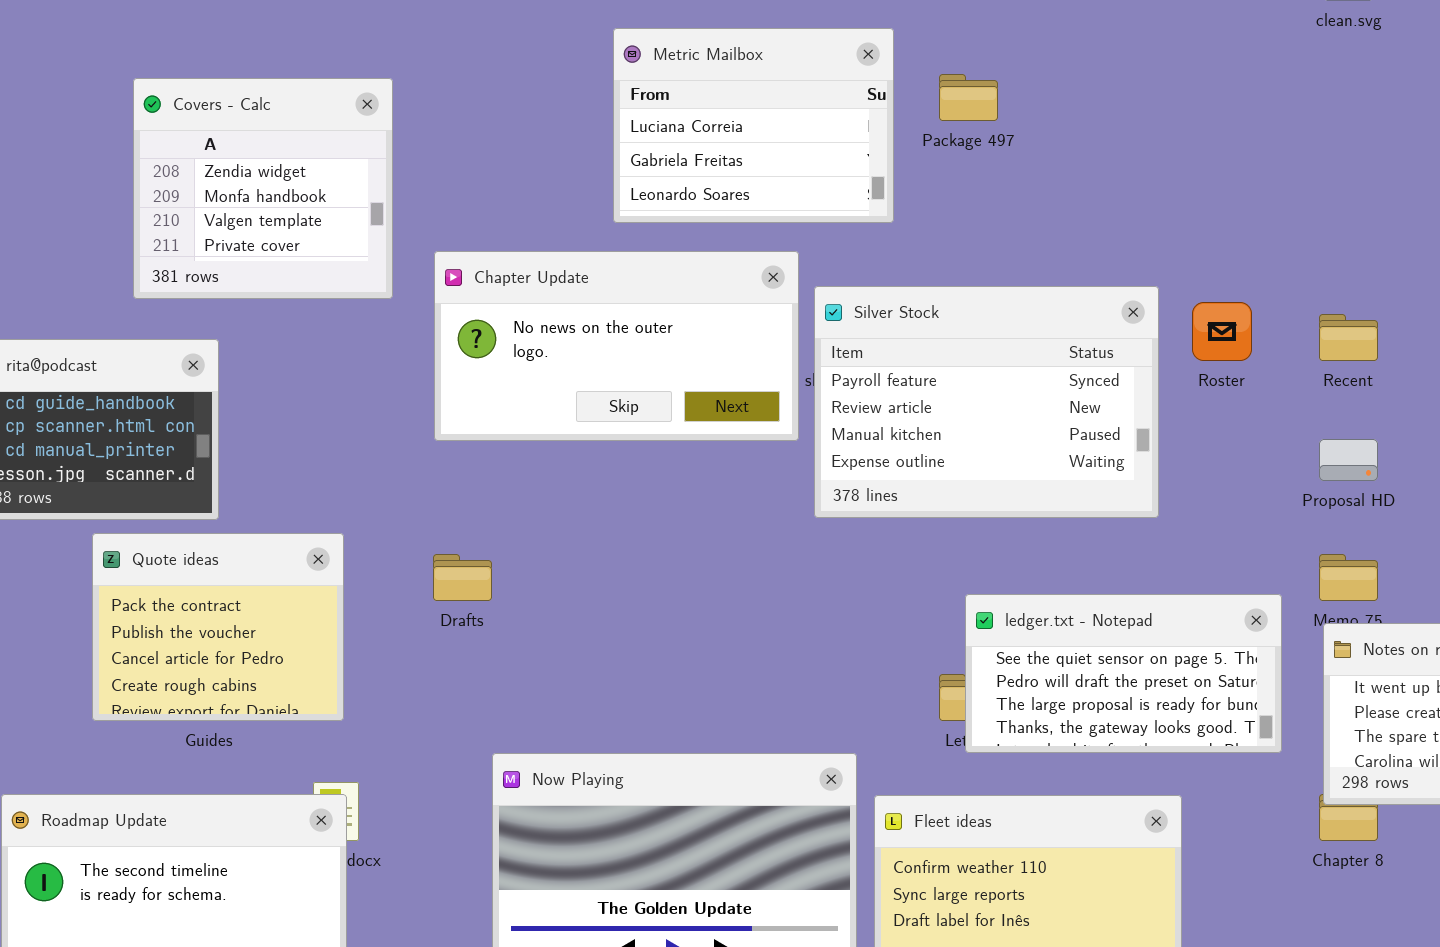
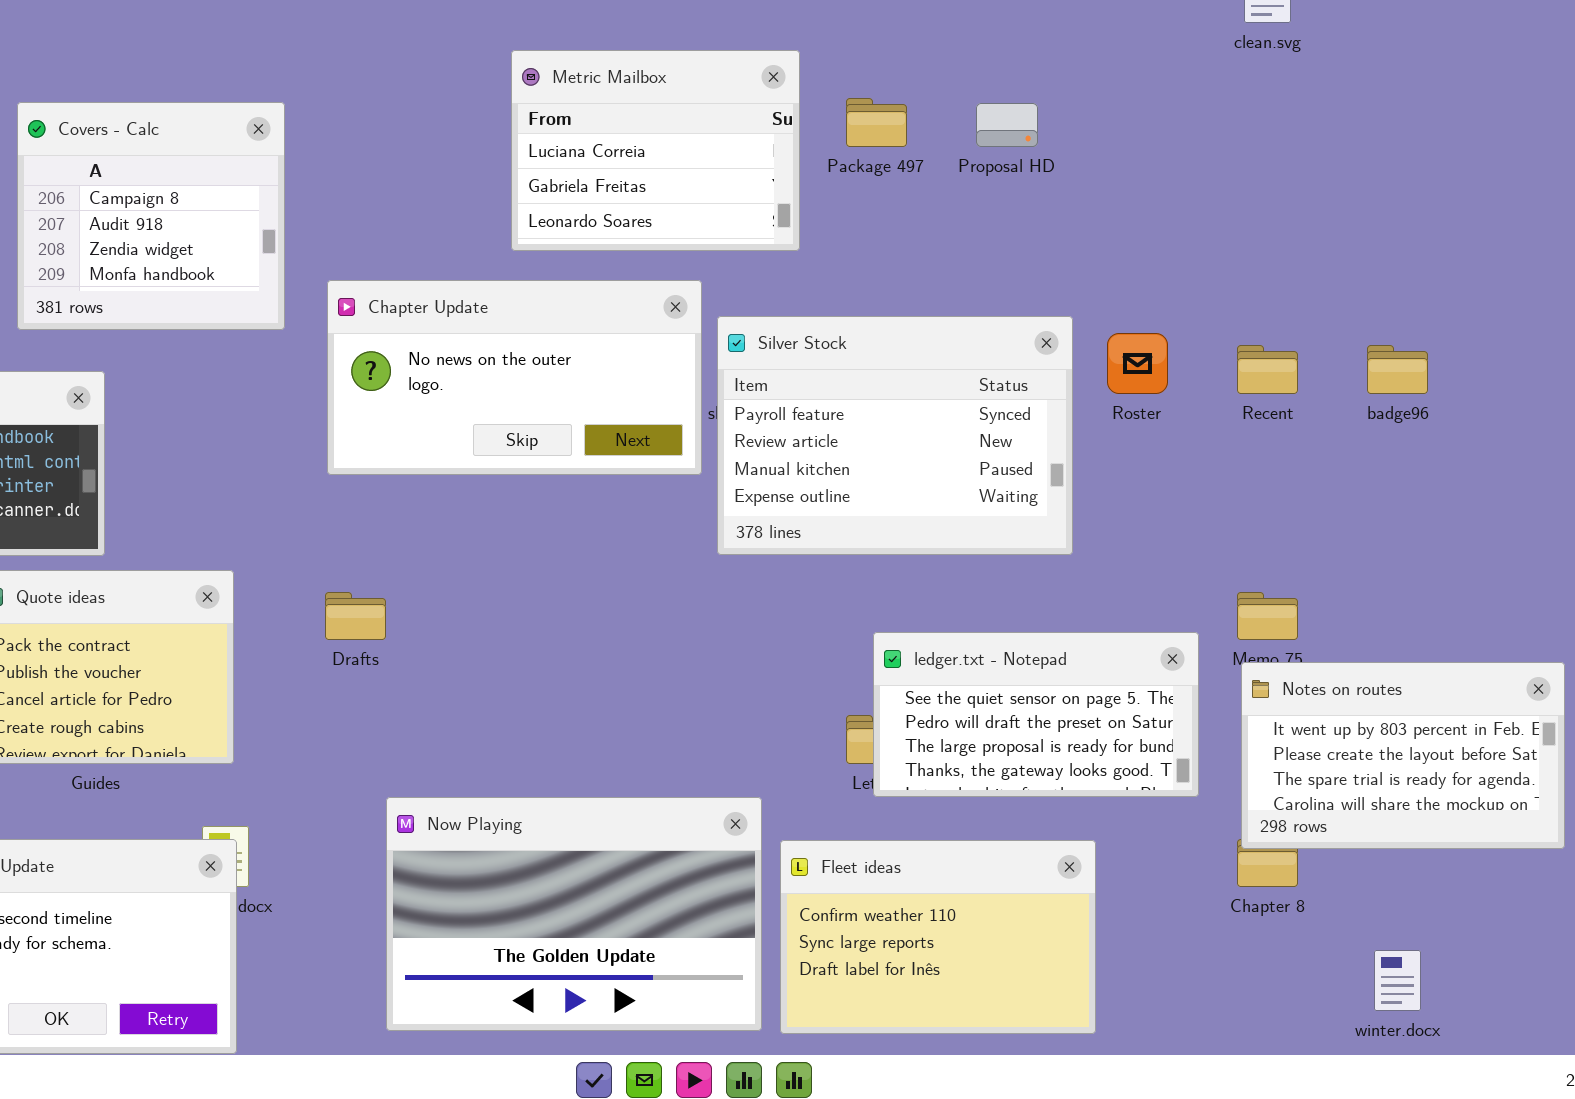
Covers - Calc: [133,78,393,299] -> [17,102,285,330], scrolled up 2 rows
Proposal HD: [1319,439,1378,481] -> [976,103,1038,147], moved

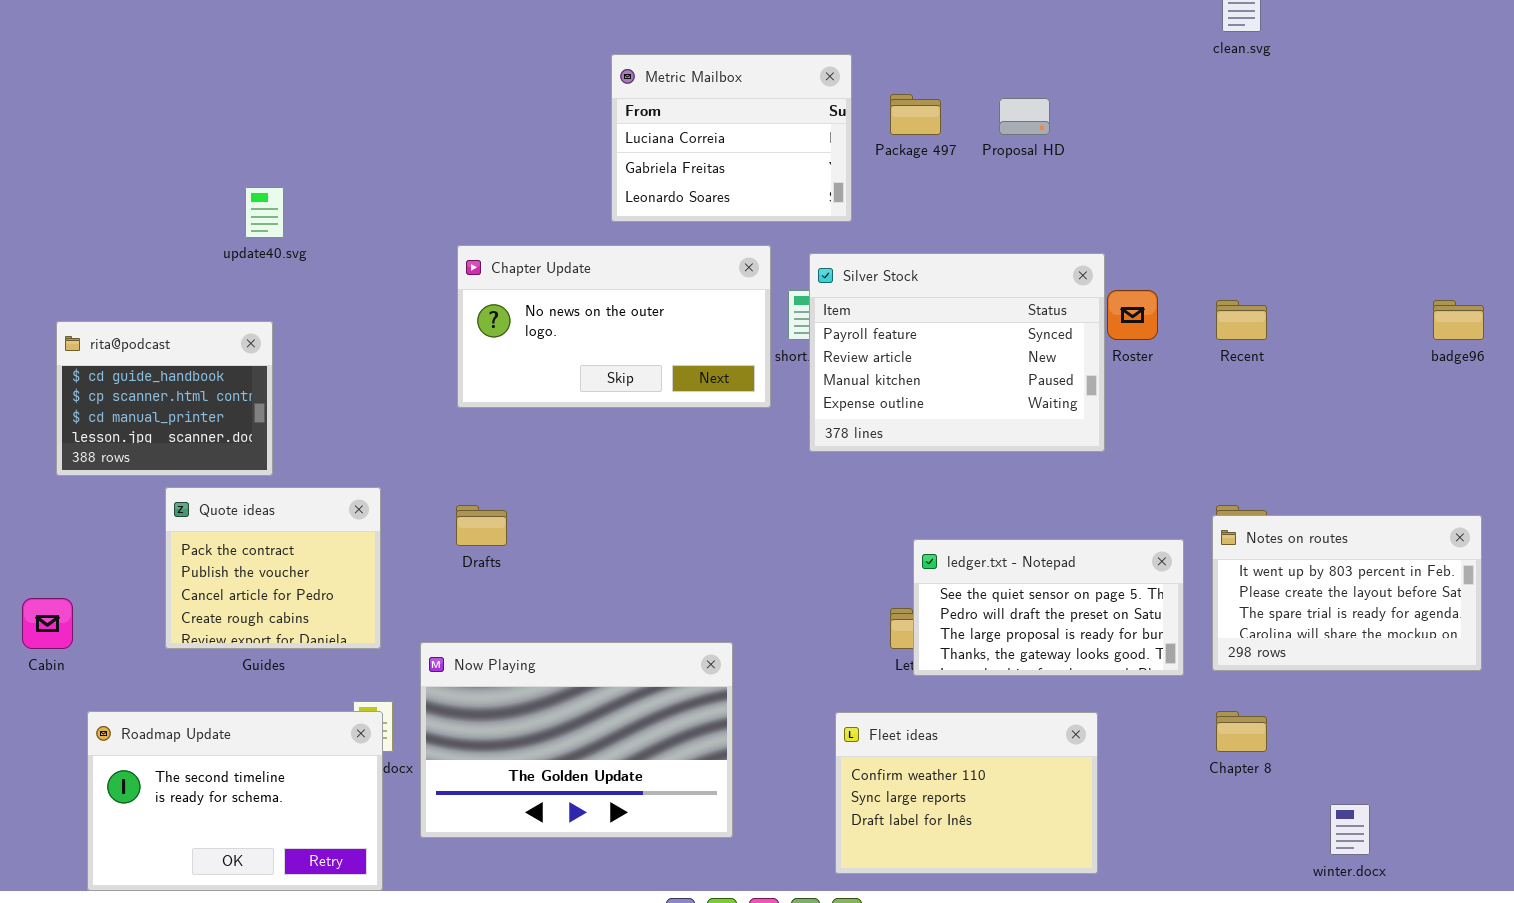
Covers - Calc: [17,102,285,330] -> none, closed
Silver Stock: [717,316,1073,555] -> [809,253,1105,452], moved
badge96: [1367,345,1428,394] -> [1433,300,1484,340], moved
Notes on routes: [1241,662,1565,849] -> [1212,515,1482,671], moved
Now Playing: [386,797,762,1031] -> [420,642,733,838], moved

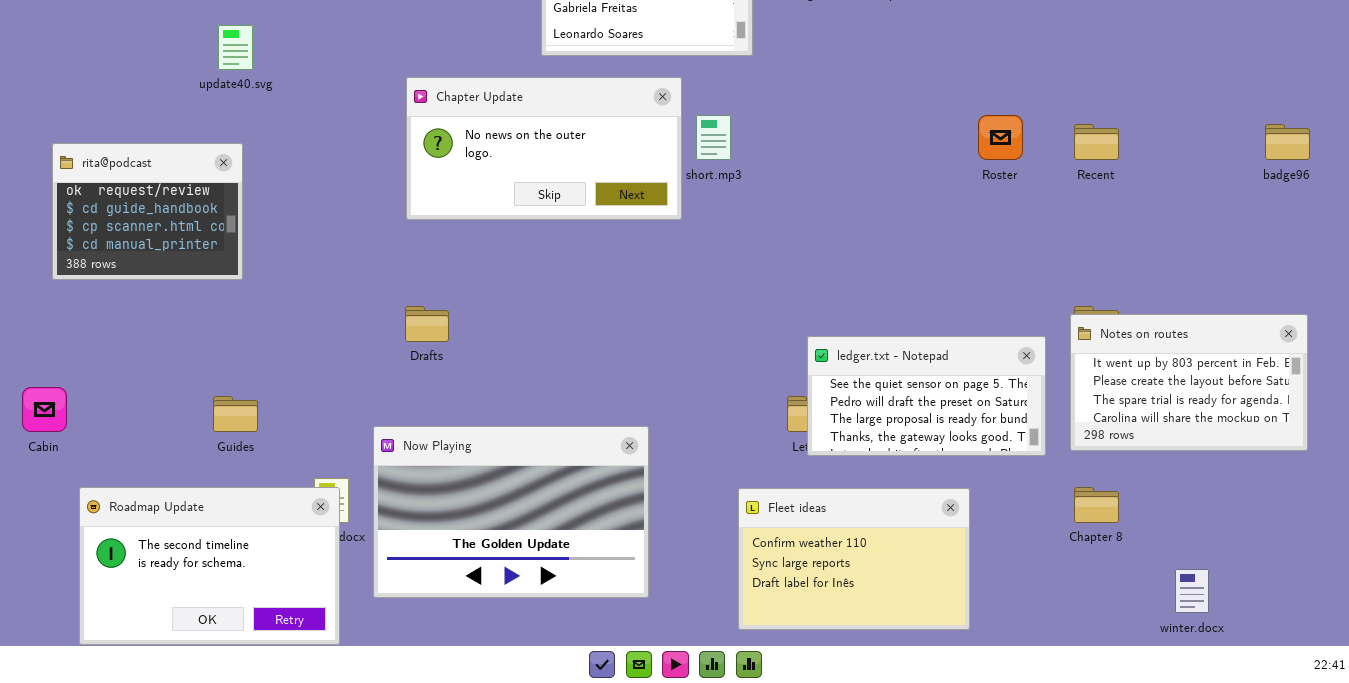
Silver Stock: [809,253,1105,452] -> none, closed
rita@podcast: [56,321,273,476] -> [52,143,243,280], scrolled up 1 row
Quote ideas: [165,487,381,649] -> none, closed

